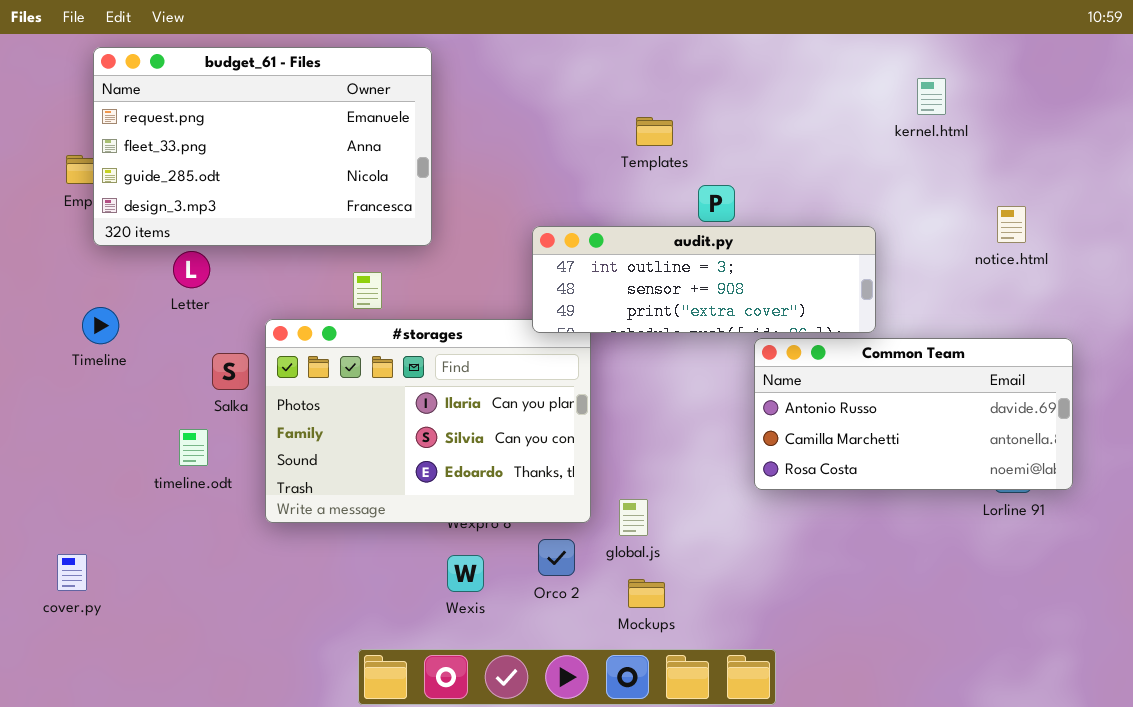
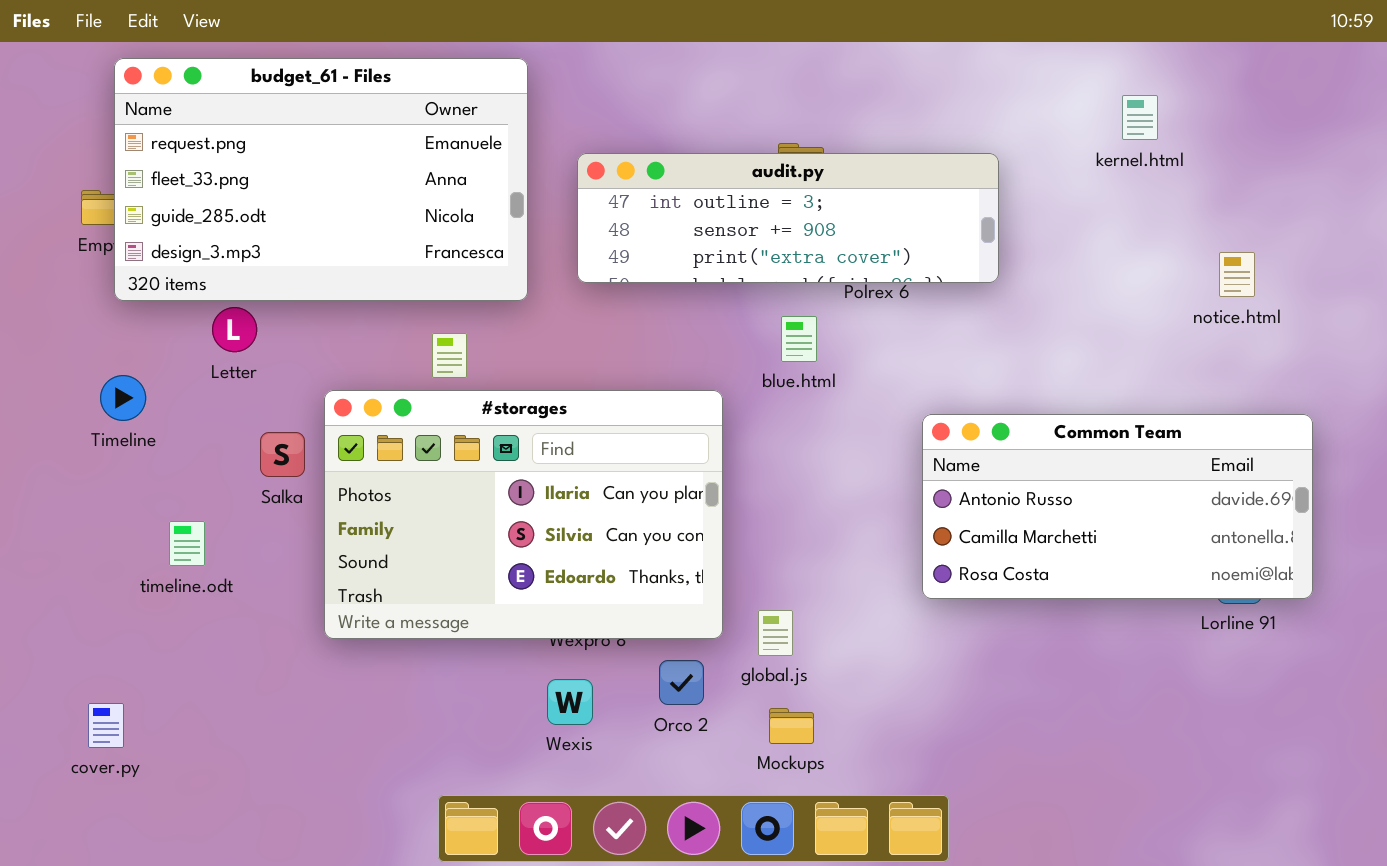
audit.py: [532,226,876,333] -> [577,153,999,283], moved
timeline.odt: [179,429,208,466] -> [169,521,205,566], moved
cover.py: [57,554,87,591] -> [88,703,124,748], moved

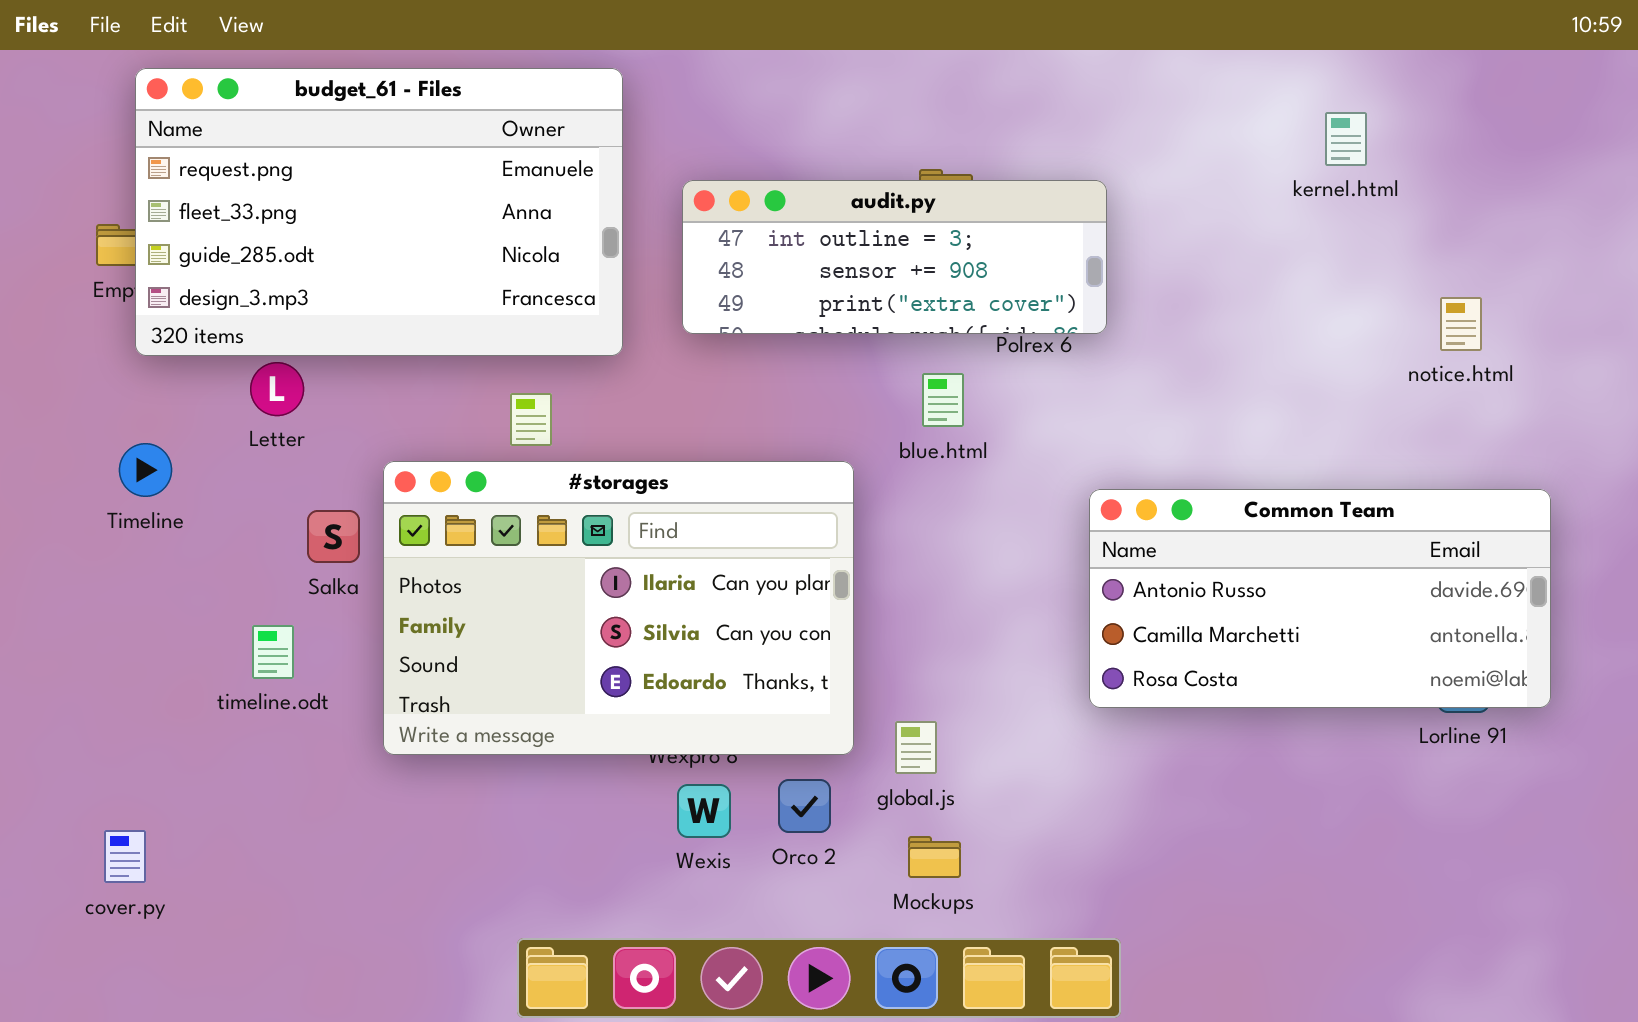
audit.py: [577,153,999,283] -> [682,180,1107,334], resized
timeline.odt: [169,521,205,566] -> [252,625,294,679], moved
Wexis: [547,679,593,725] -> [677,784,731,838], moved

